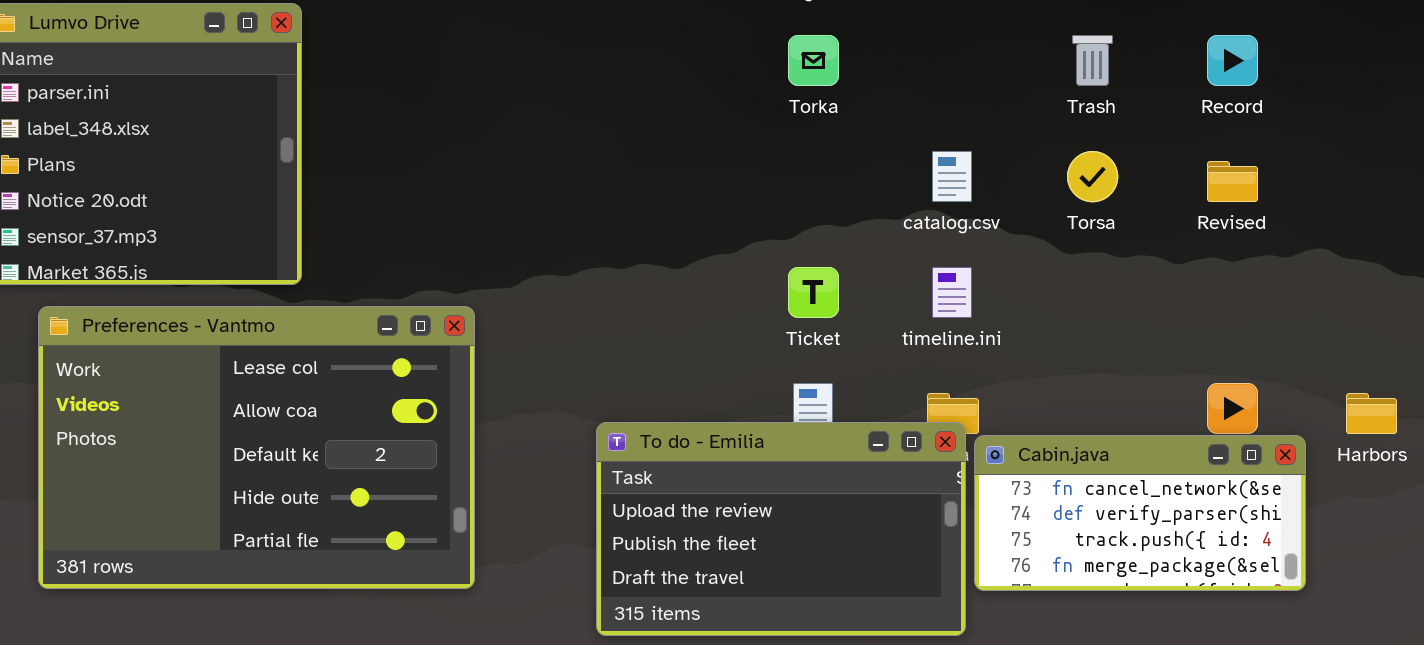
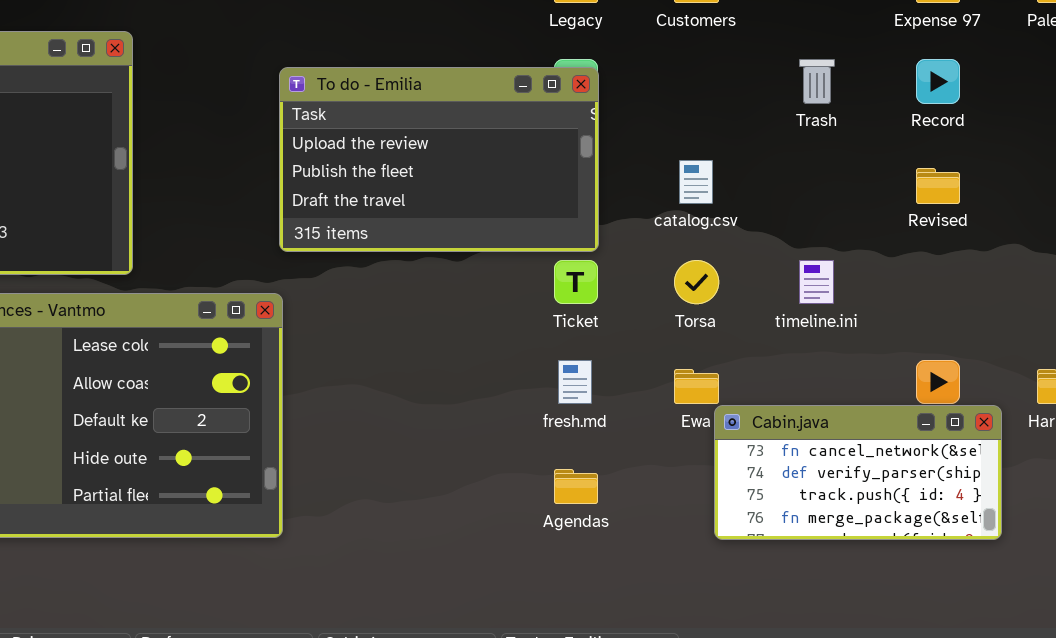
Torsa: [1067,151,1118,202] -> [674,260,719,304], moved
timeline.ini: [932,267,972,318] -> [799,260,834,304], moved
To do - Emilia: [596,422,966,636] -> [279,67,599,252], moved

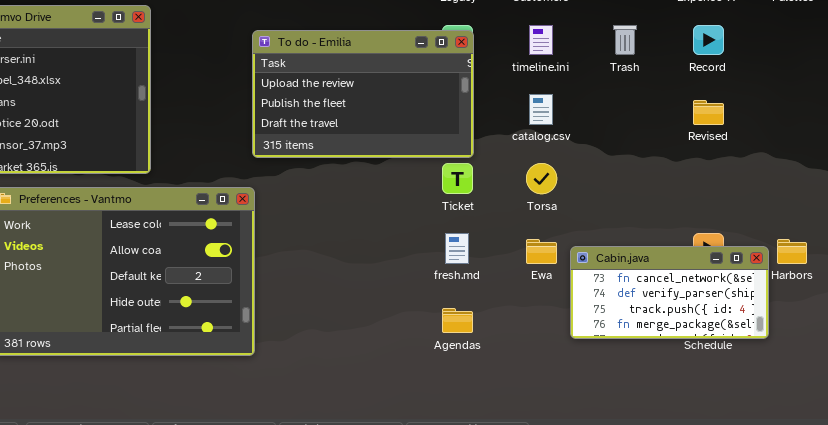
timeline.ini: [799,260,834,304] -> [529,25,553,55], moved
Cabin.java: [714,405,1002,540] -> [570,246,769,339], moved

